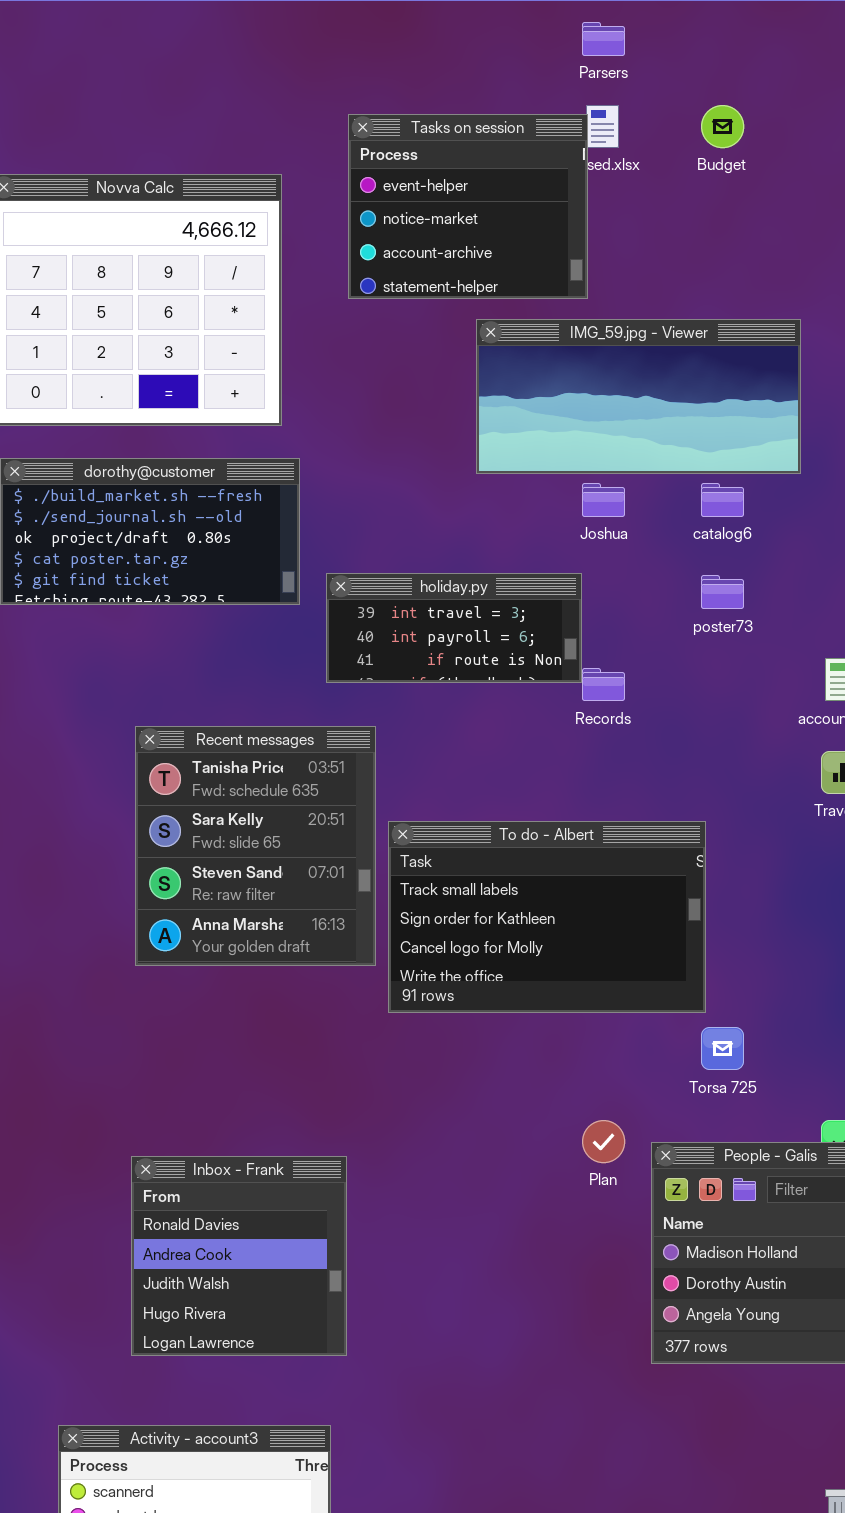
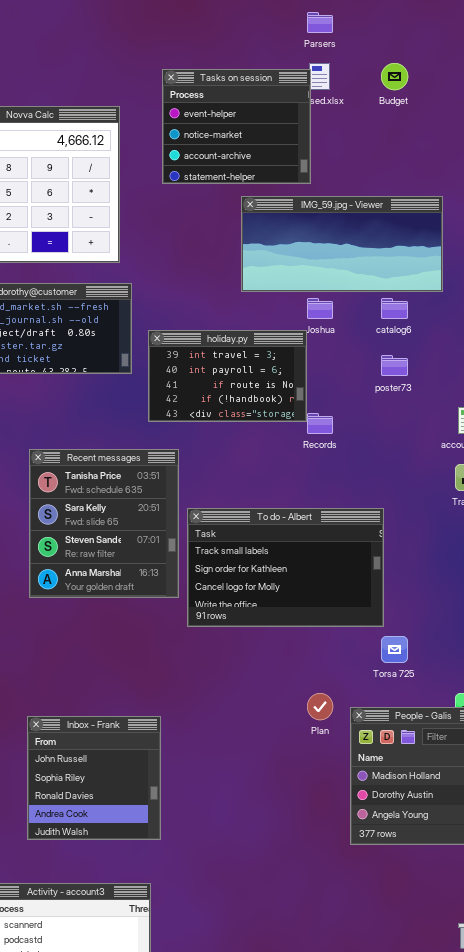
holiday.py: [326,573,582,683] -> [148,330,307,422], resized
Inbox - Frank: [131,1156,347,1356] -> [27,716,161,840], scrolled up 2 rows

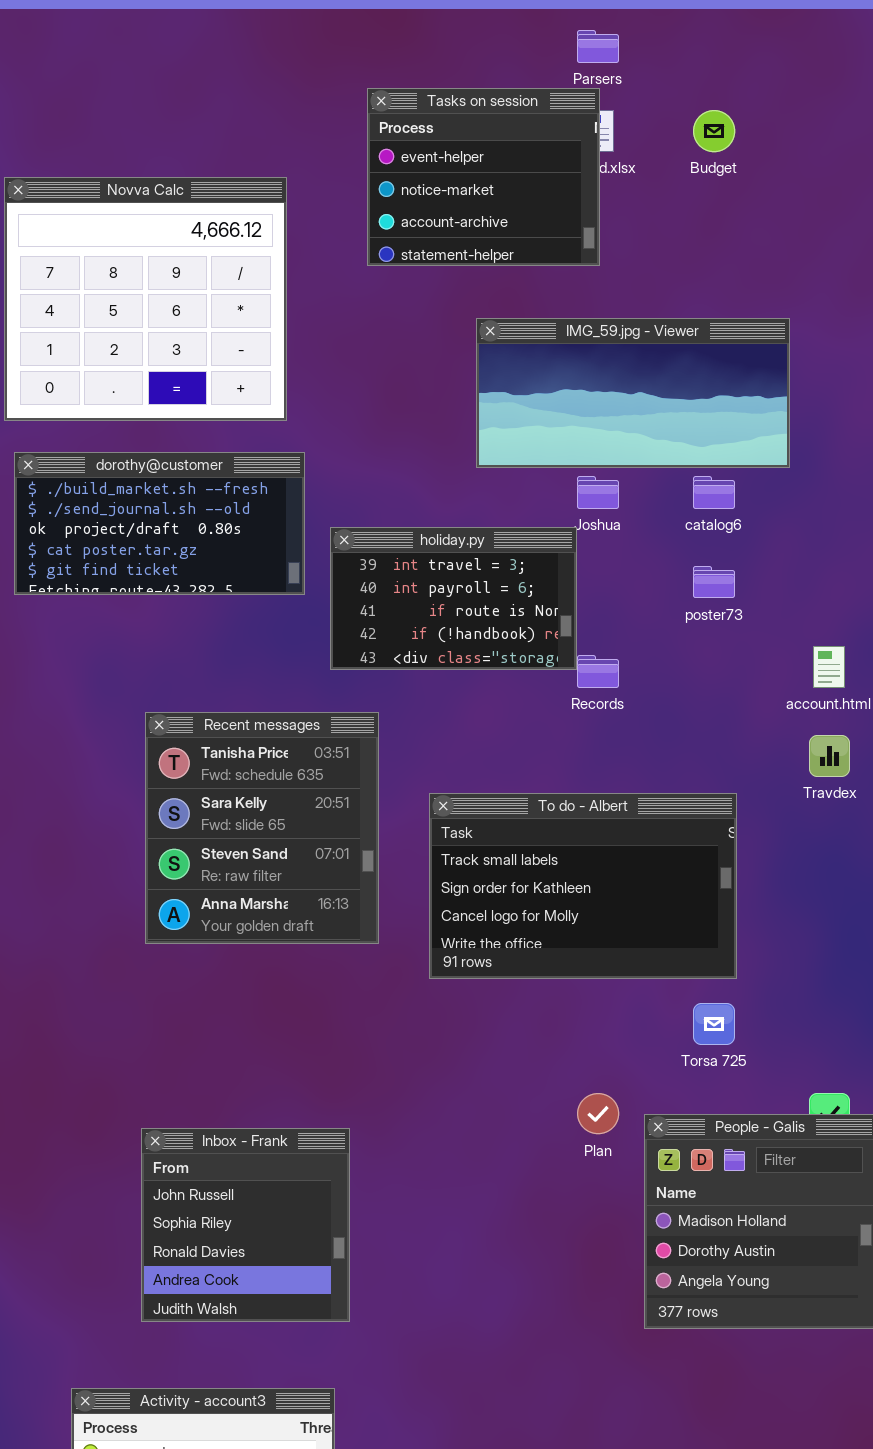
Tasks on session: [162,69,311,184] -> [367,88,600,266], moved
To do - Albert: [187,508,384,627] -> [429,793,737,979], moved

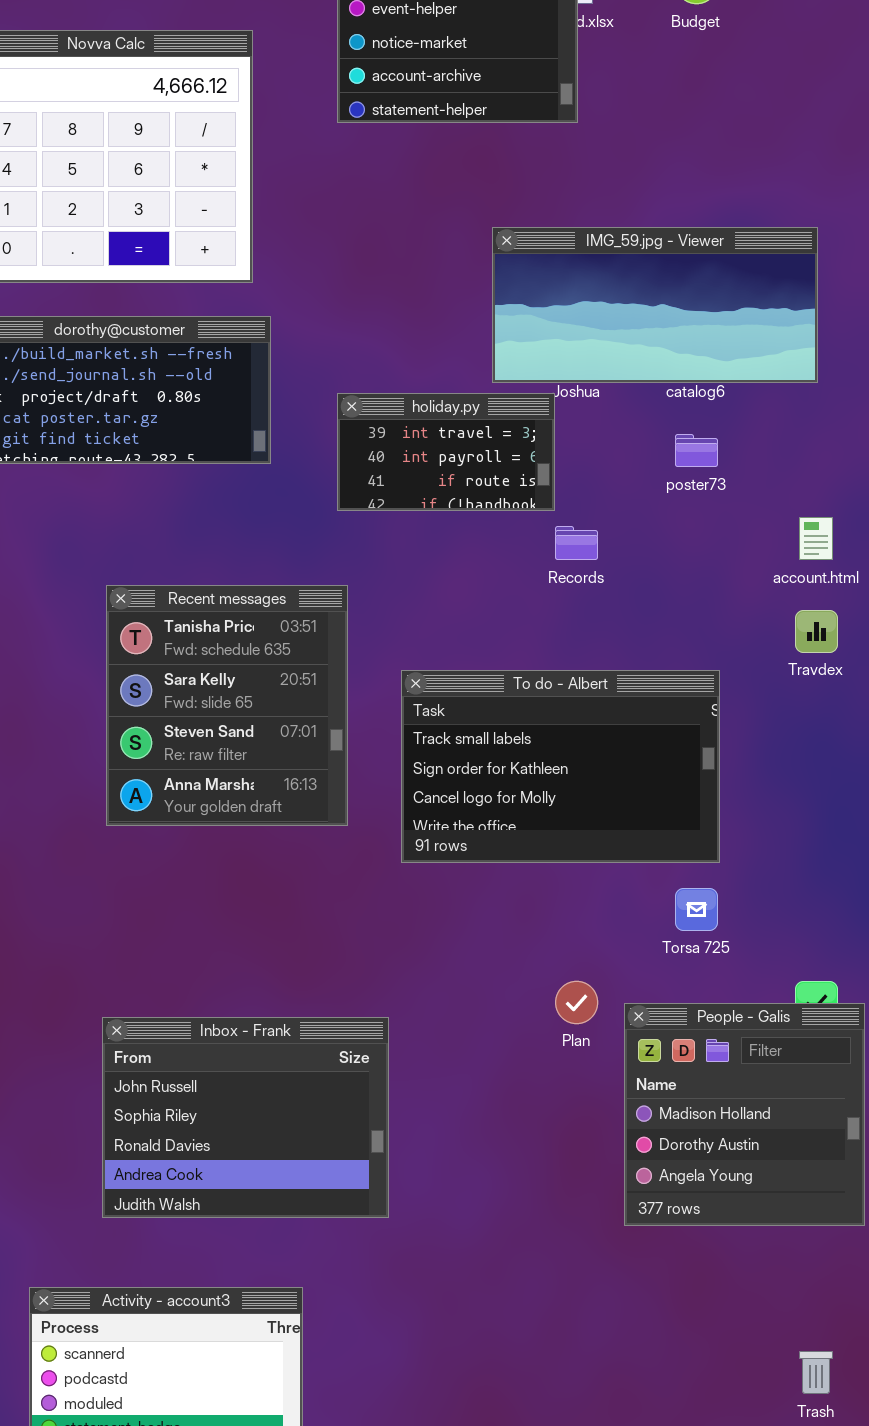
IMG_59.jpg - Viewer: [476,318,790,468] -> [492,227,818,383], moved
holiday.py: [330,527,577,670] -> [337,393,555,511], resized
Inbox - Frank: [141,1128,350,1322] -> [102,1017,389,1218], resized

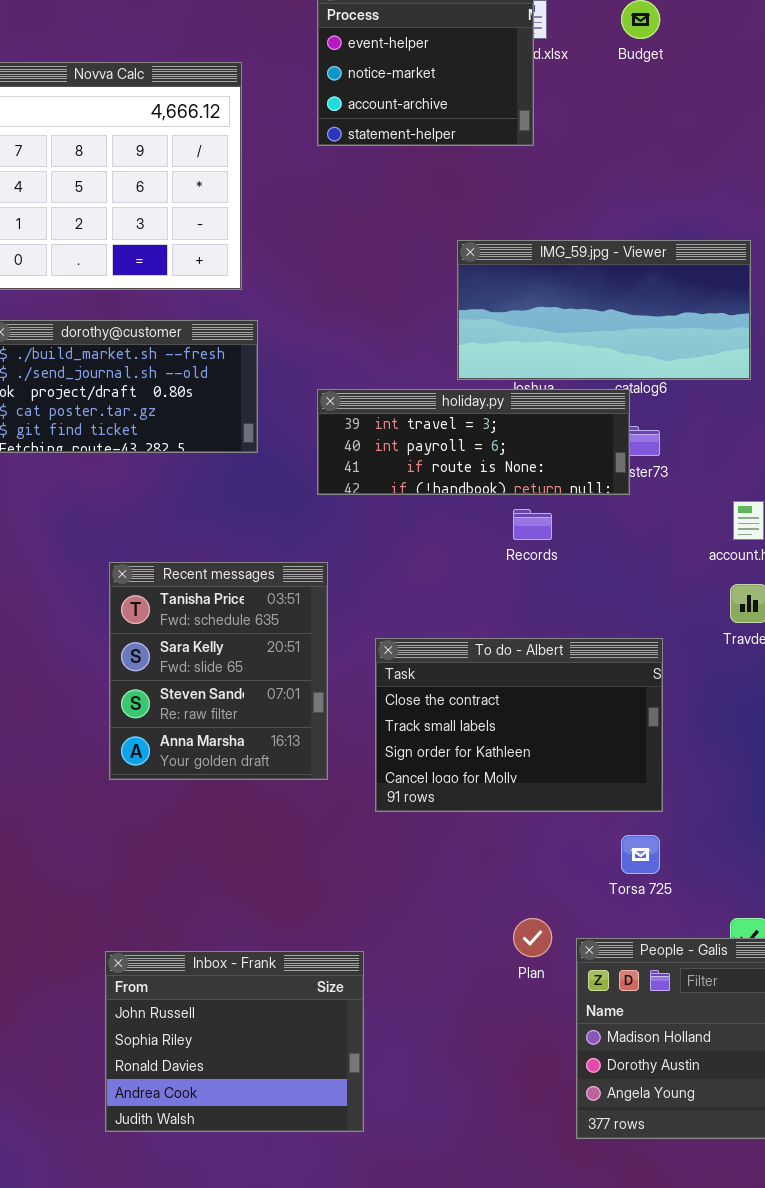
holiday.py: [337,393,555,511] -> [317,389,630,495], resized
To do - Albert: [401,670,720,863] -> [375,638,663,812], scrolled up 1 row

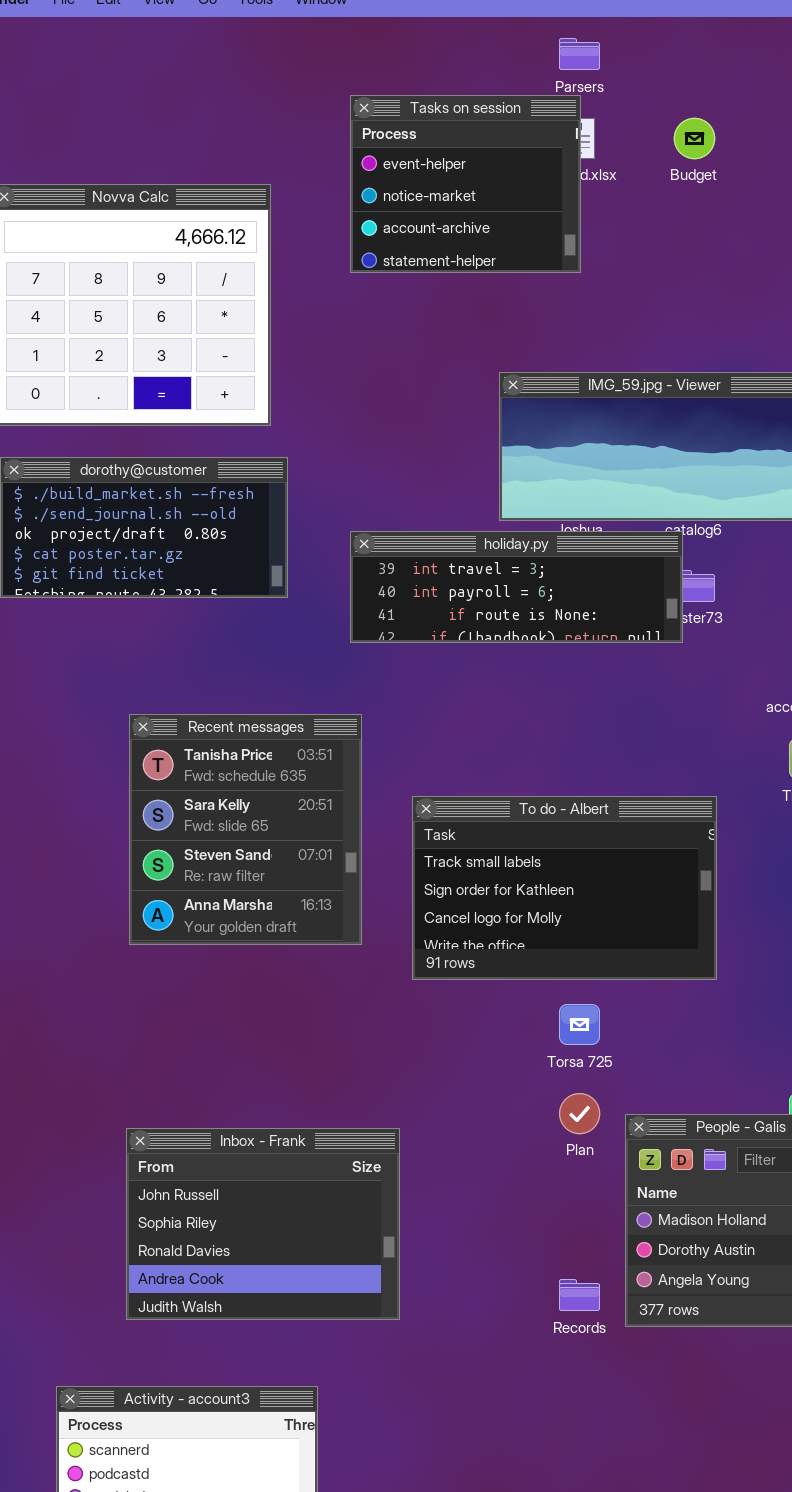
Records: [513,509,552,540] -> [559,1279,600,1311], moved
To do - Albert: [375,638,663,812] -> [412,796,717,980], scrolled down 1 row
Torsa 725: [621,835,660,874] -> [559,1004,600,1045], moved

